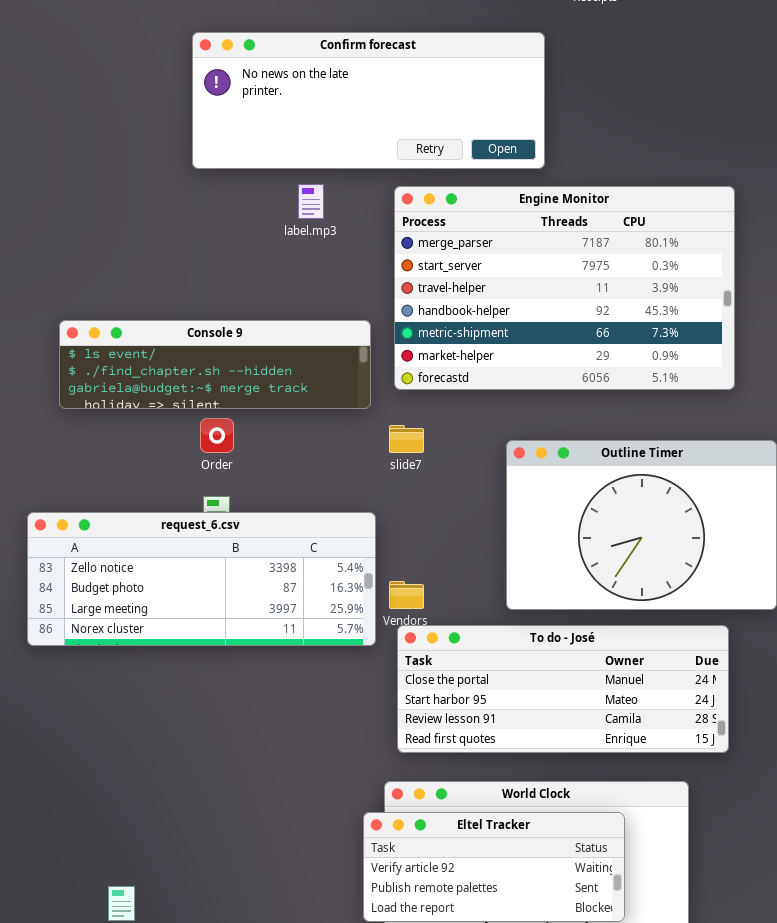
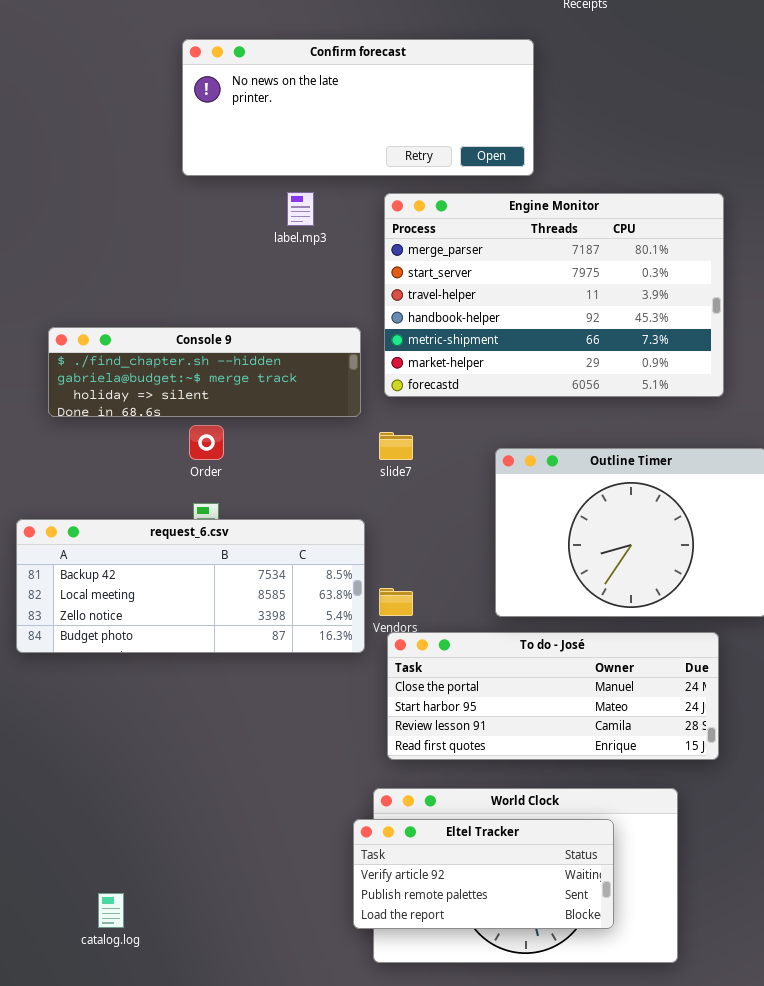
Console 9: [59,320,371,409] -> [48,327,361,417], scrolled down 1 row
request_6.csv: [27,512,376,646] -> [16,519,365,653], scrolled up 2 rows

